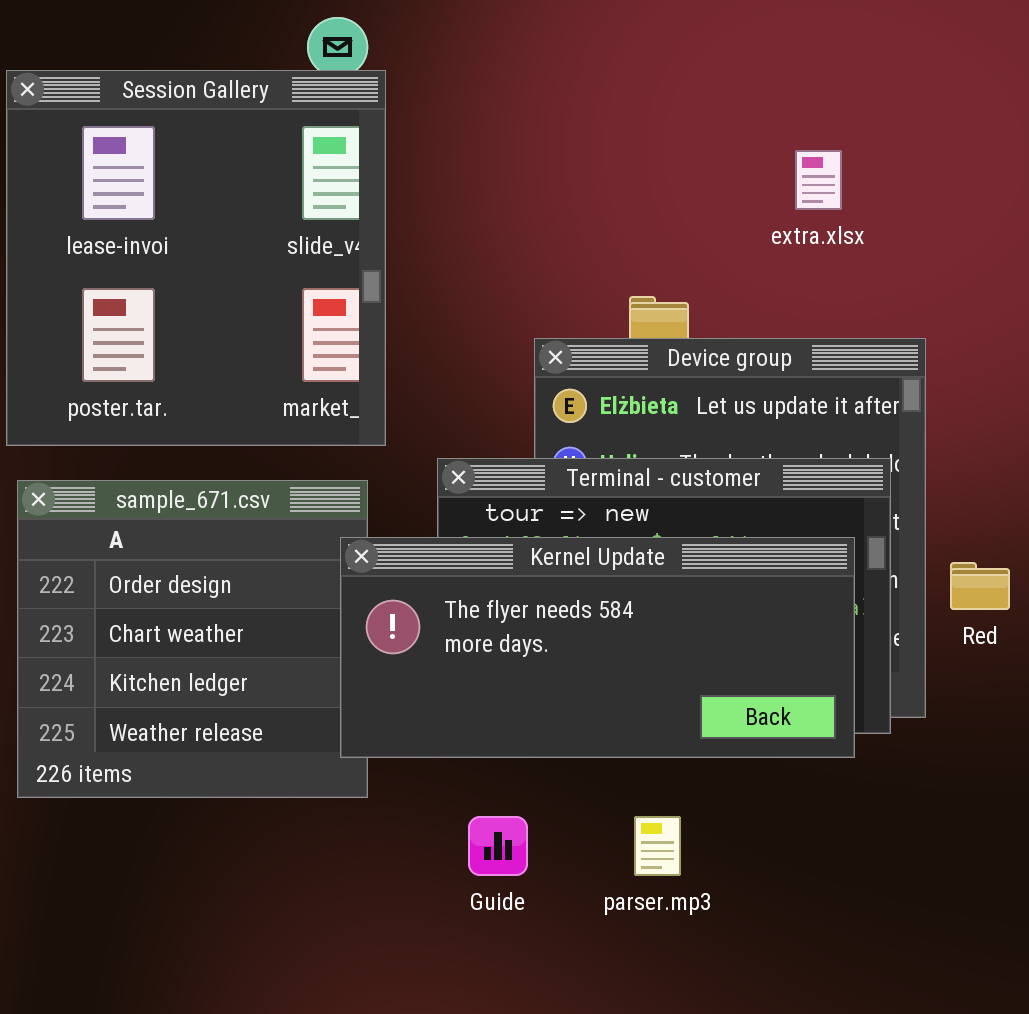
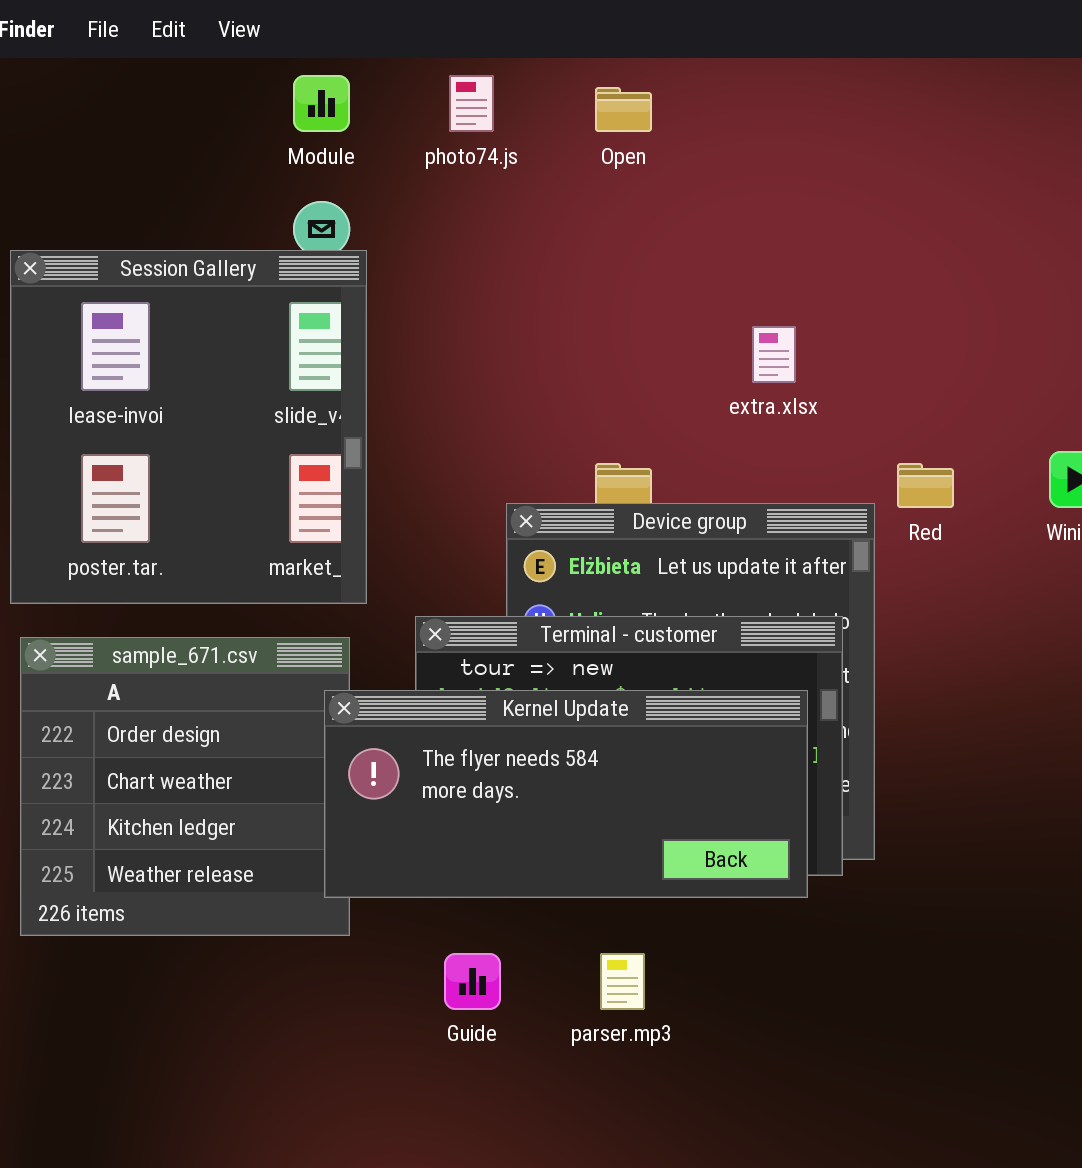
Red: [950,562,1010,610] -> [897,463,954,508], moved

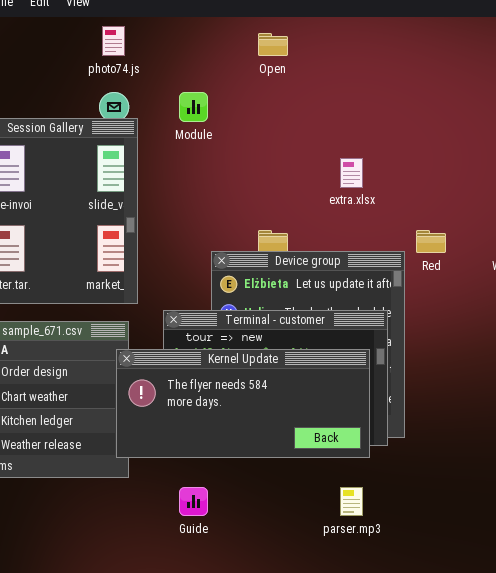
Module: [293,75,350,132] -> [179,92,208,122], moved
photo74.js: [449,75,494,132] -> [102,26,125,56], moved
parser.mp3: [600,953,645,1010] -> [340,487,363,516], moved

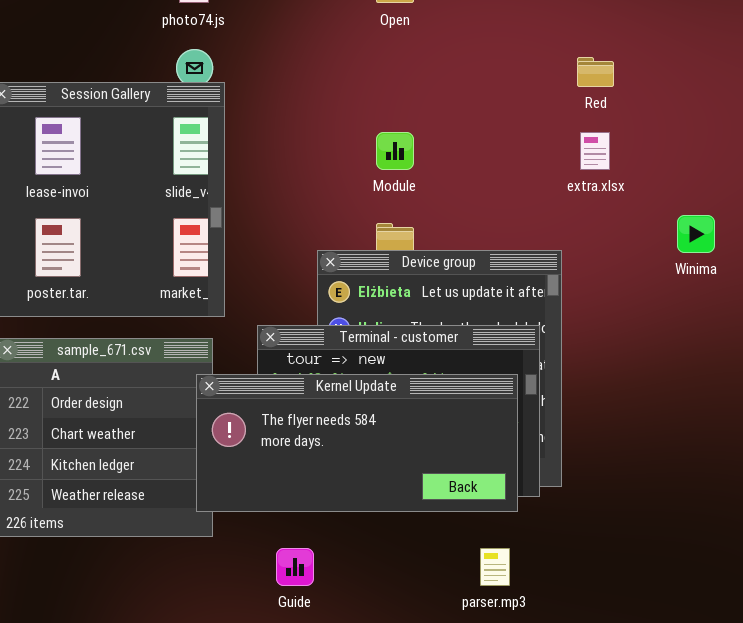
Module: [179,92,208,122] -> [376,132,414,170], moved
extra.xlsx: [340,158,363,188] -> [580,132,610,170], moved
Red: [416,230,446,253] -> [577,57,614,87], moved

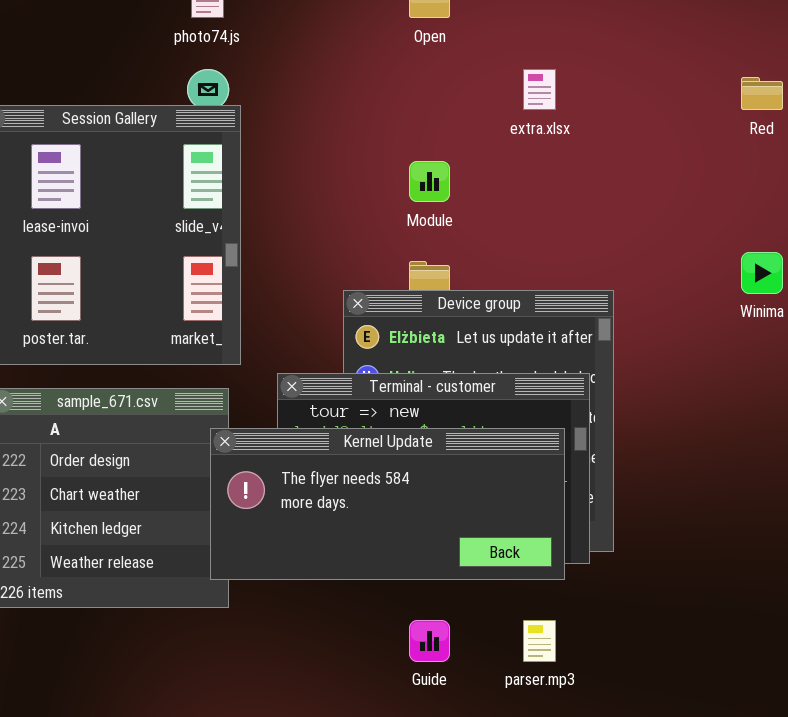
Red: [577,57,614,87] -> [741,77,783,110], moved
extra.xlsx: [580,132,610,170] -> [523,69,556,110], moved
Guide: [276,548,314,586] -> [409,620,450,662], moved

